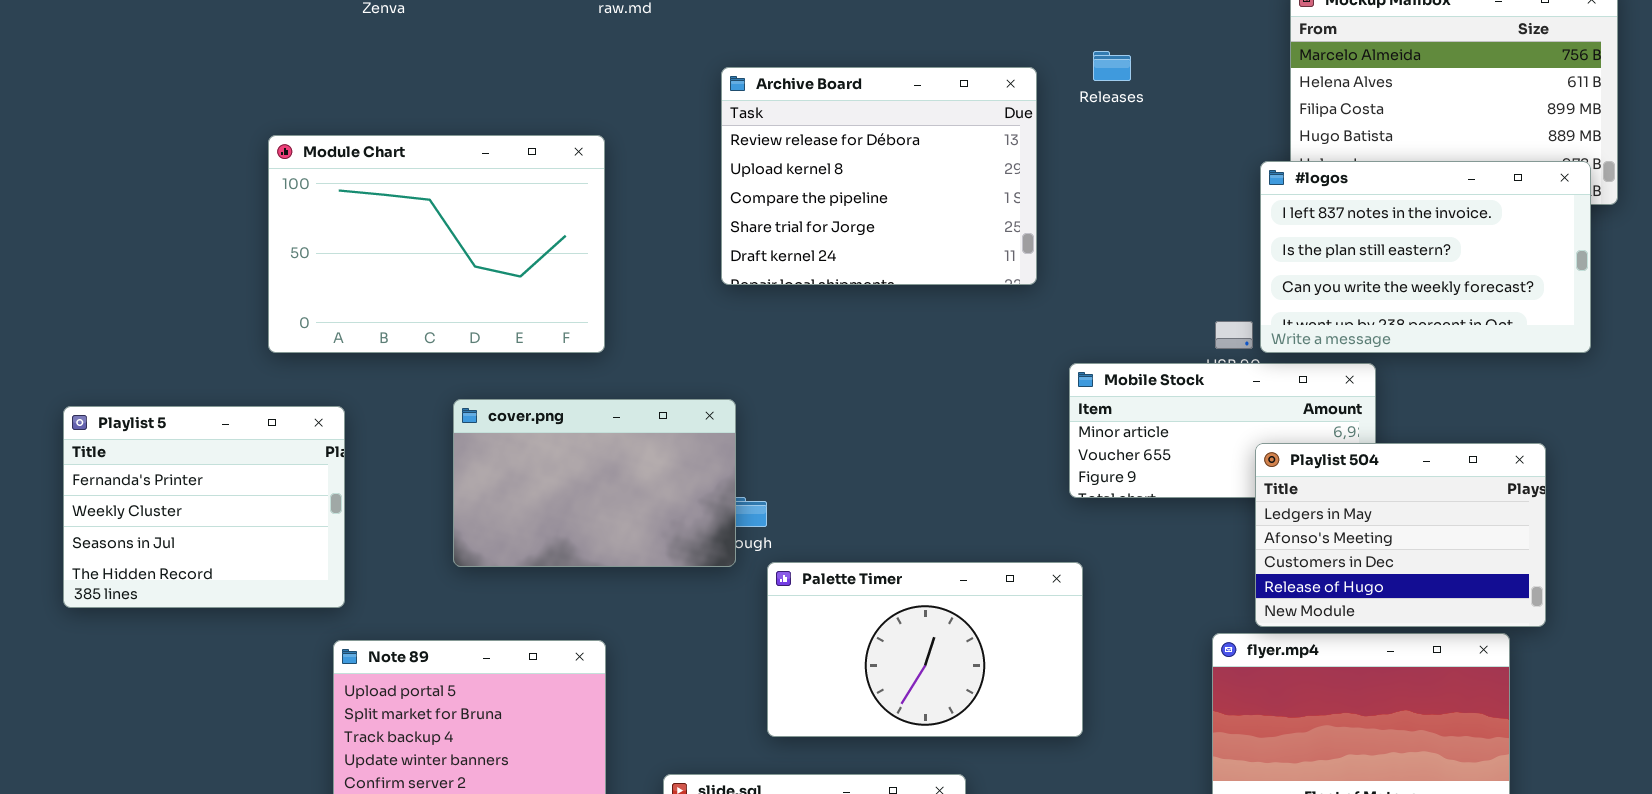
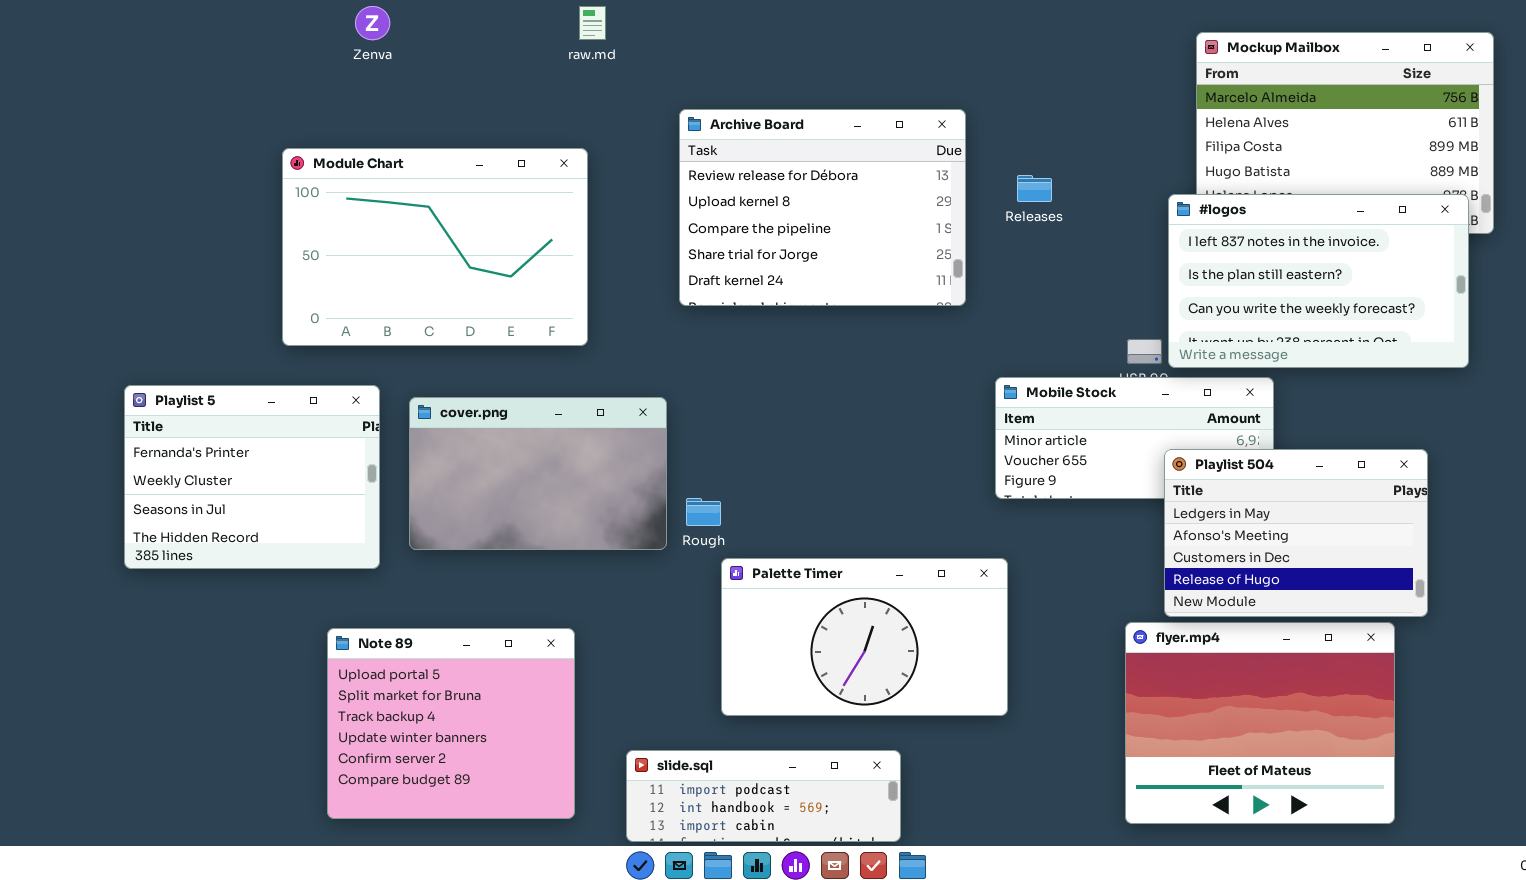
Releases: [1093,51,1131,81] -> [1017,175,1052,202], moved
Module Chart: [268,135,605,353] -> [282,148,588,346], moved
cover.png: [453,399,736,567] -> [409,397,667,550], moved
Playlist 5: [63,406,345,608] -> [124,385,380,569], moved

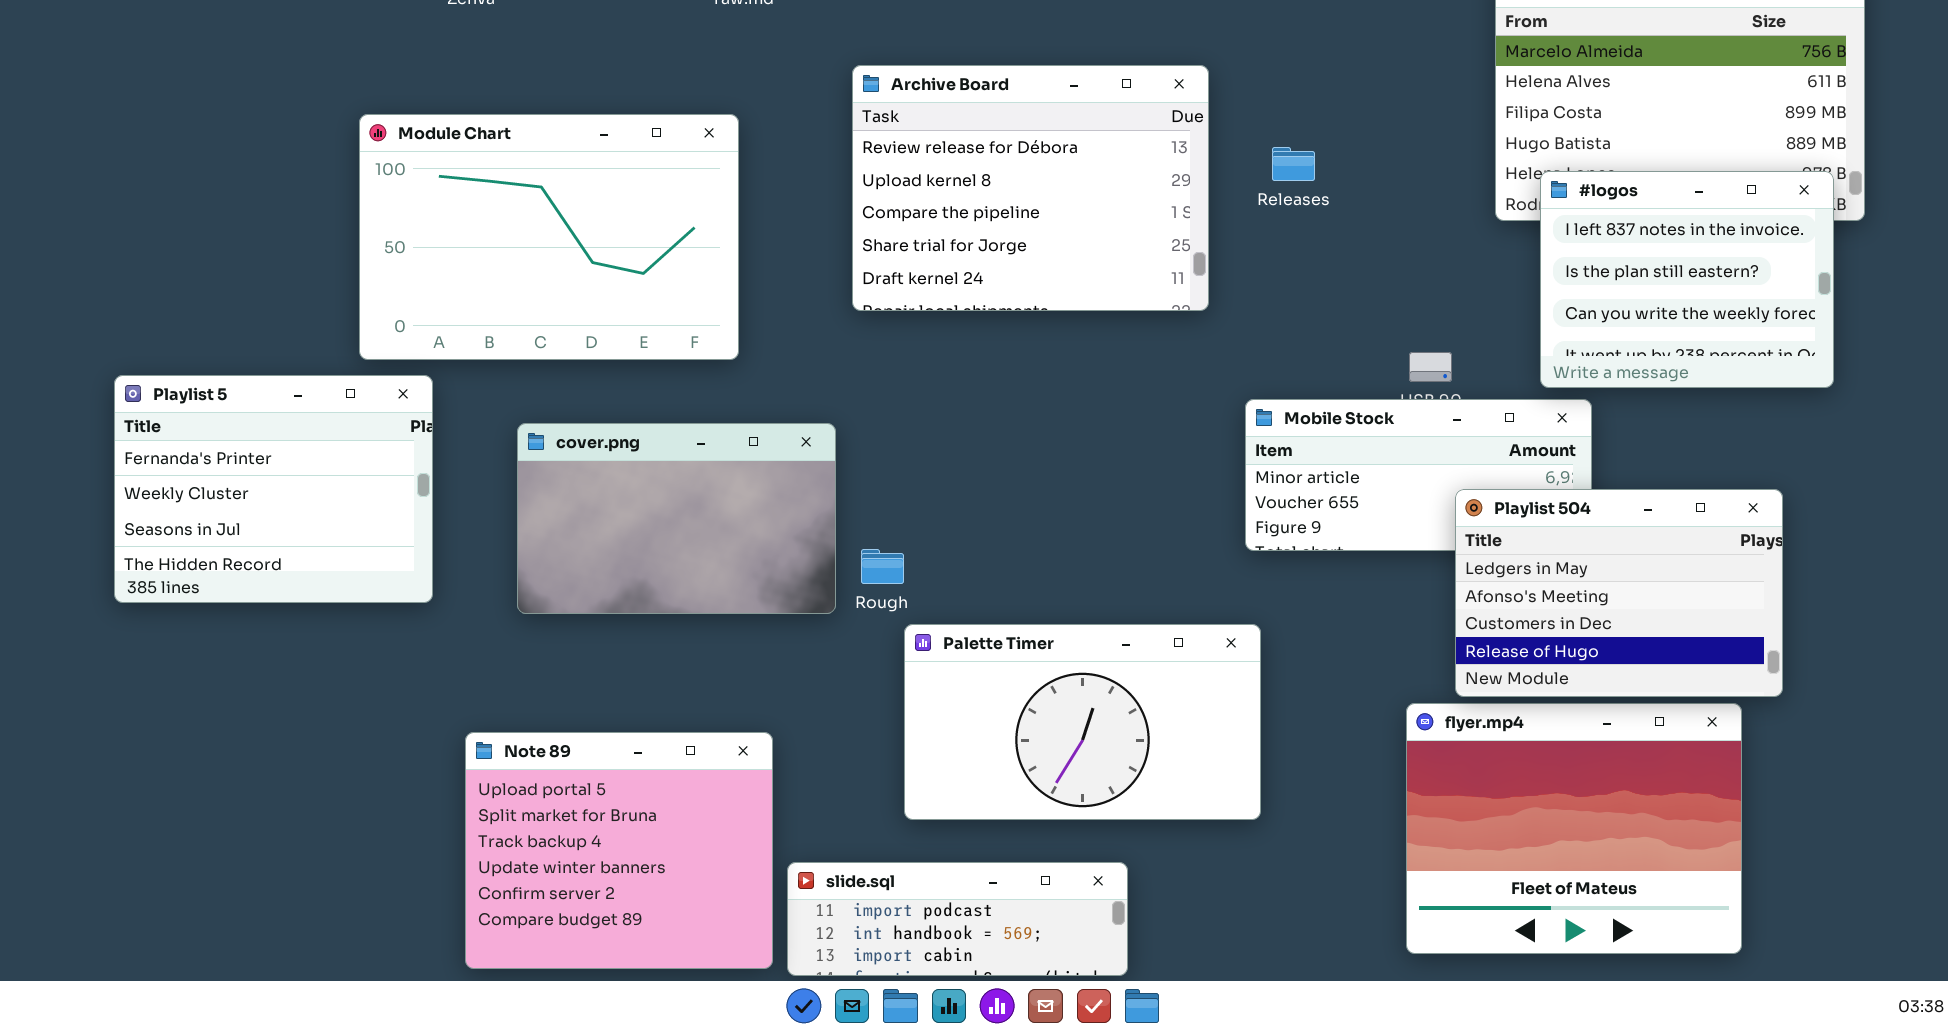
#logos: [1168,194,1469,368] -> [1540,171,1834,388], resized
Playlist 5: [124,385,380,569] -> [114,375,433,603], moved
Note 89: [327,628,575,819] -> [465,732,773,969], moved

